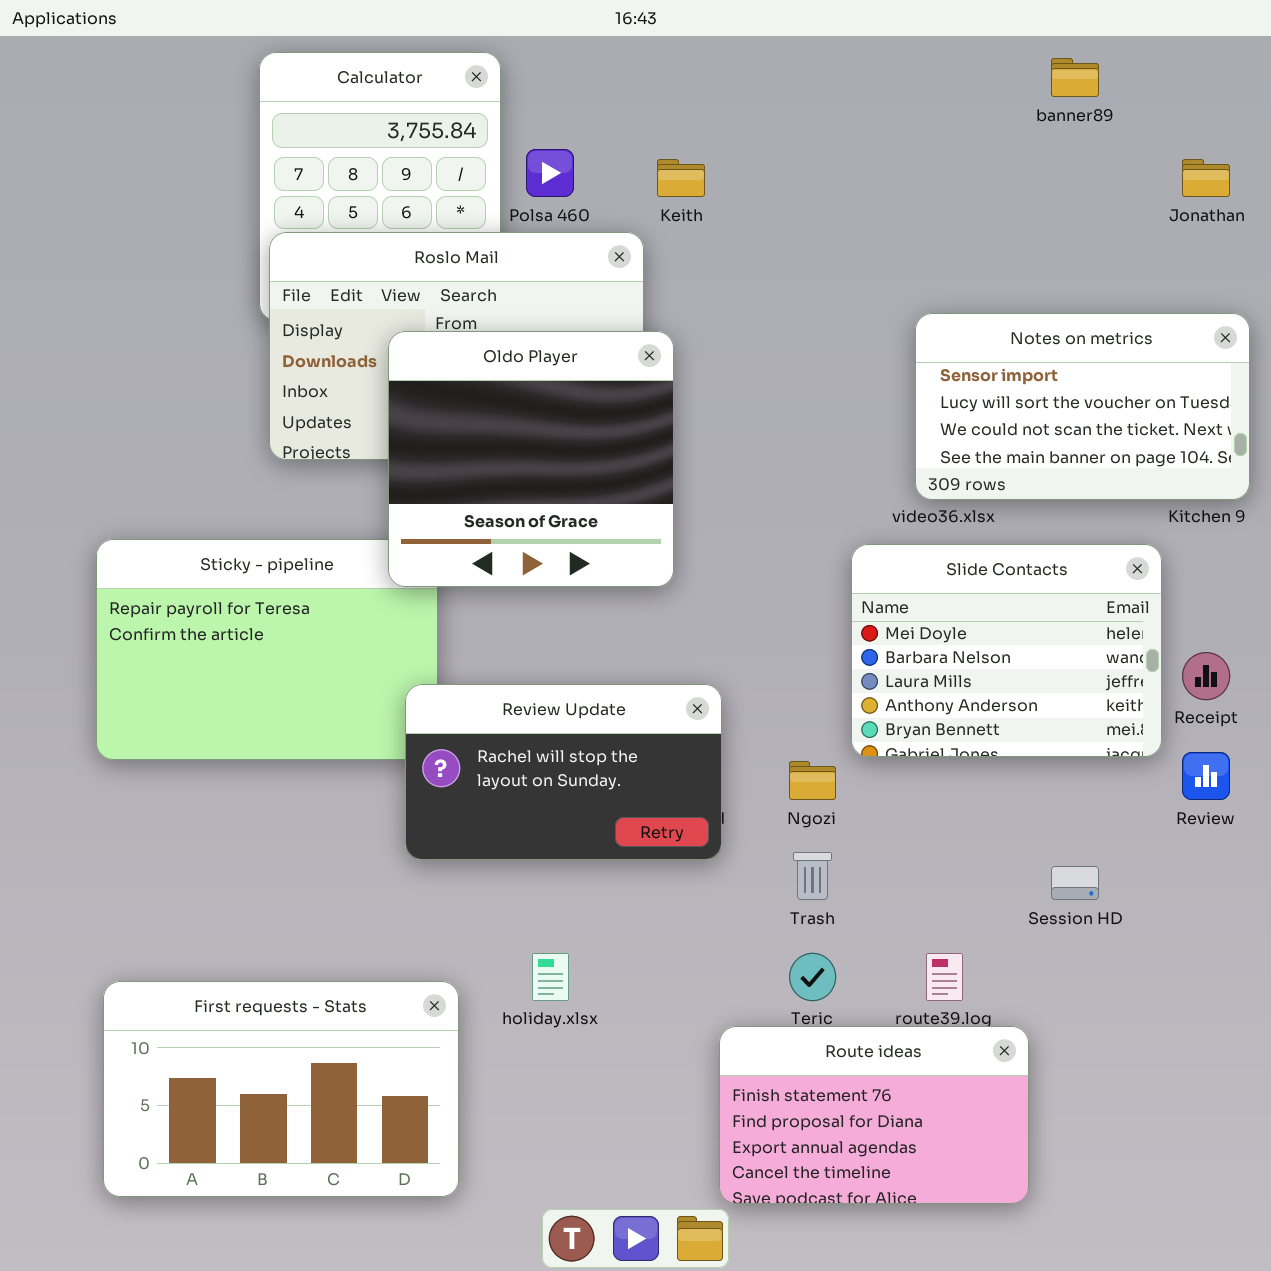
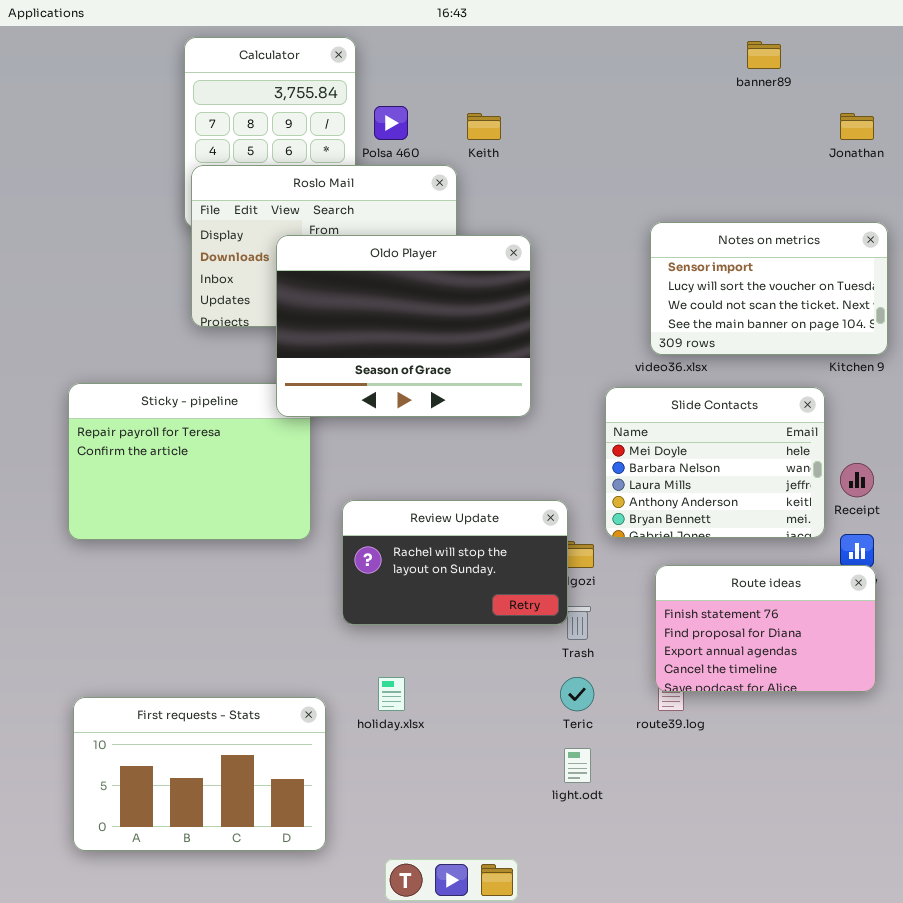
Oldo Player: [388,331,674,587] -> [276,235,531,417], resized
Review Update: [405,684,722,860] -> [342,500,568,625], moved
Route ideas: [719,1026,1029,1204] -> [655,565,876,692], moved

